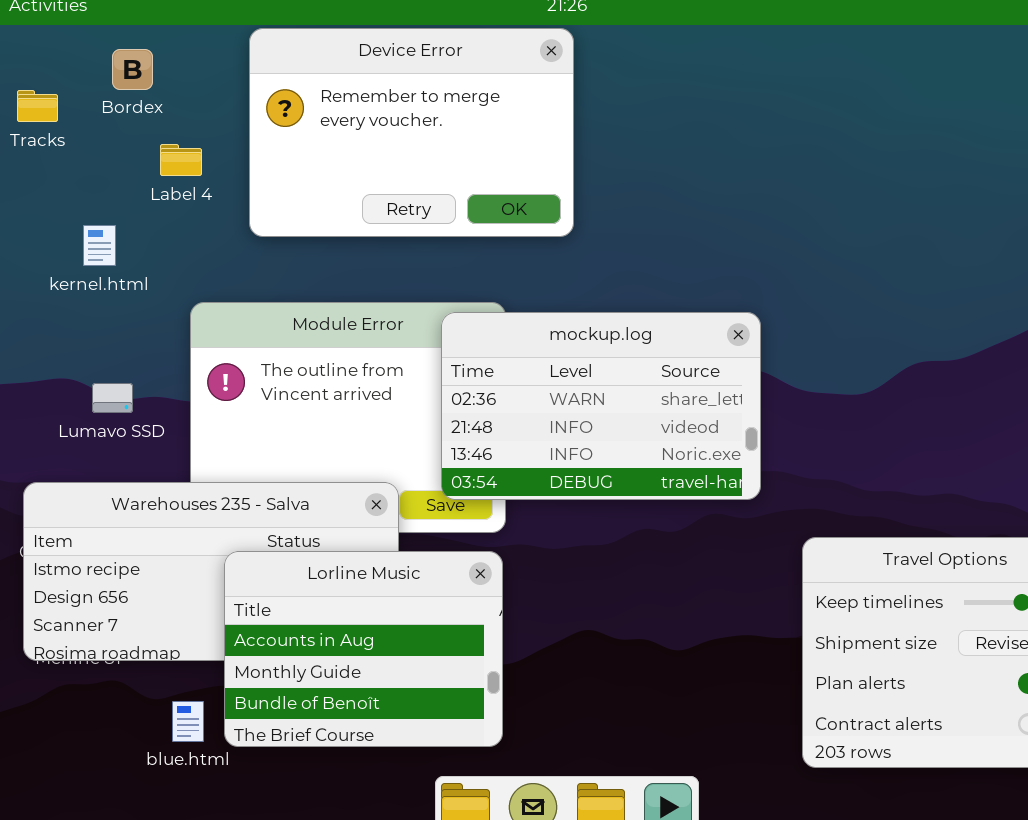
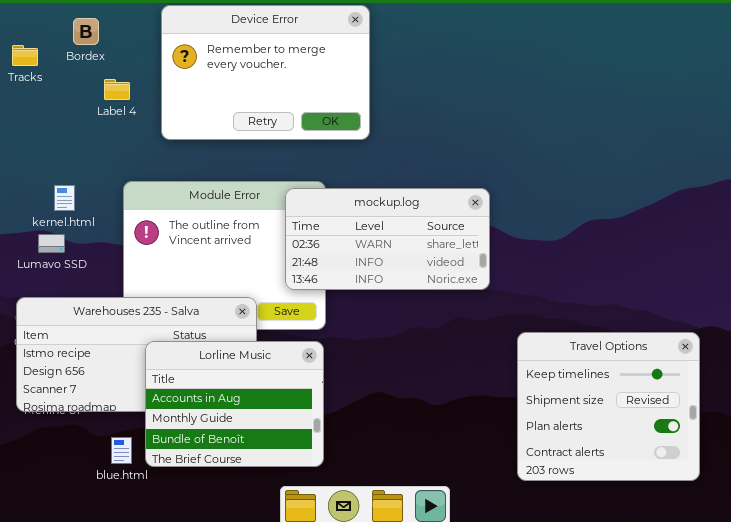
kernel.html: [83,225,116,266] -> [54,185,75,211], moved
mockup.log: [441,312,761,500] -> [285,188,490,290], resized
Lumavo SSD: [92,383,133,413] -> [38,234,65,253], moved

